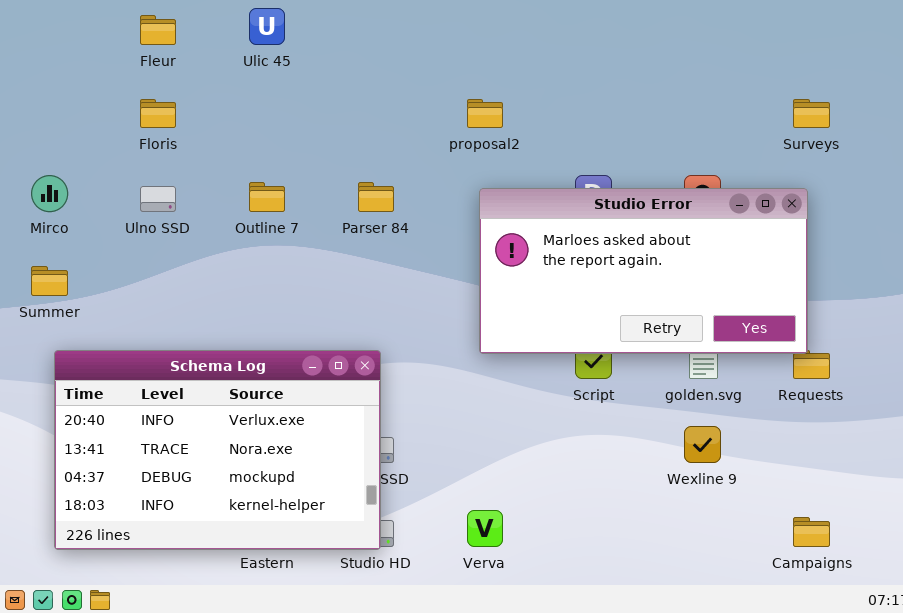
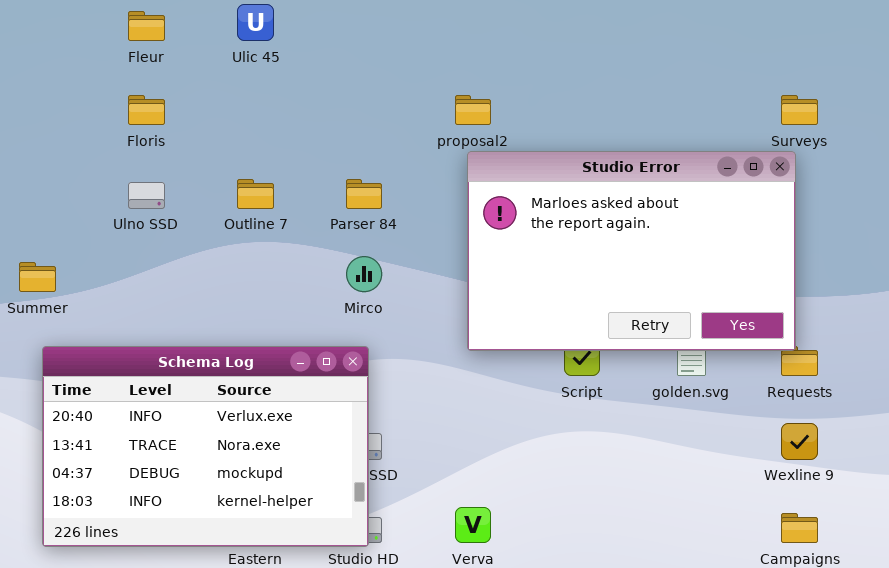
Mirco: [31,175,68,212] -> [346,256,382,292], moved
Studio Error: [479,188,808,354] -> [467,151,796,351], resized
Wexline 9: [684,426,721,463] -> [781,423,818,460], moved

